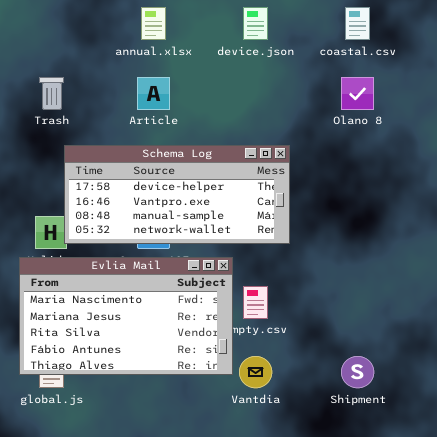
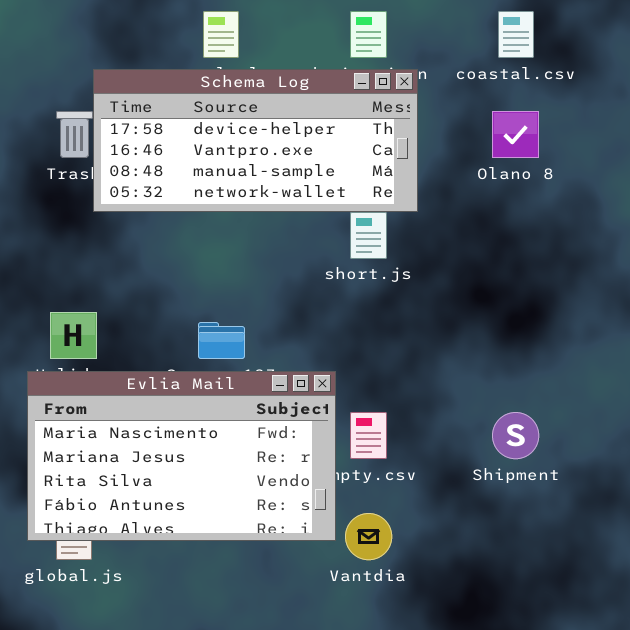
Schema Log: [64,145,290,244] -> [93,69,418,212], moved
Shipment: [341,356,374,388] -> [492,412,539,459], moved

